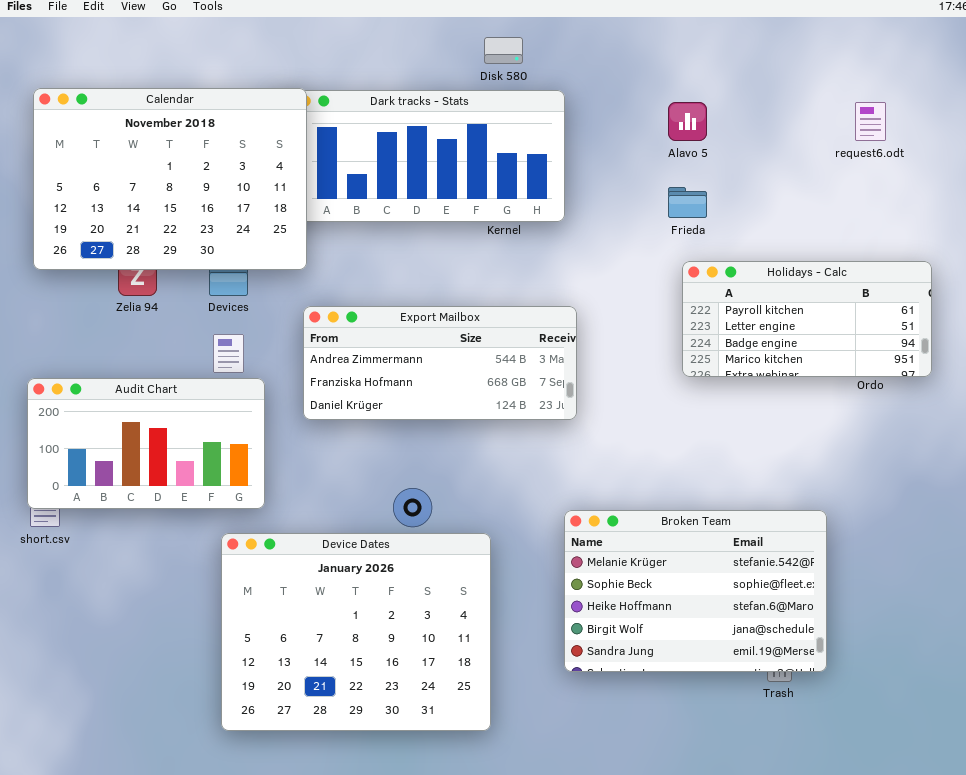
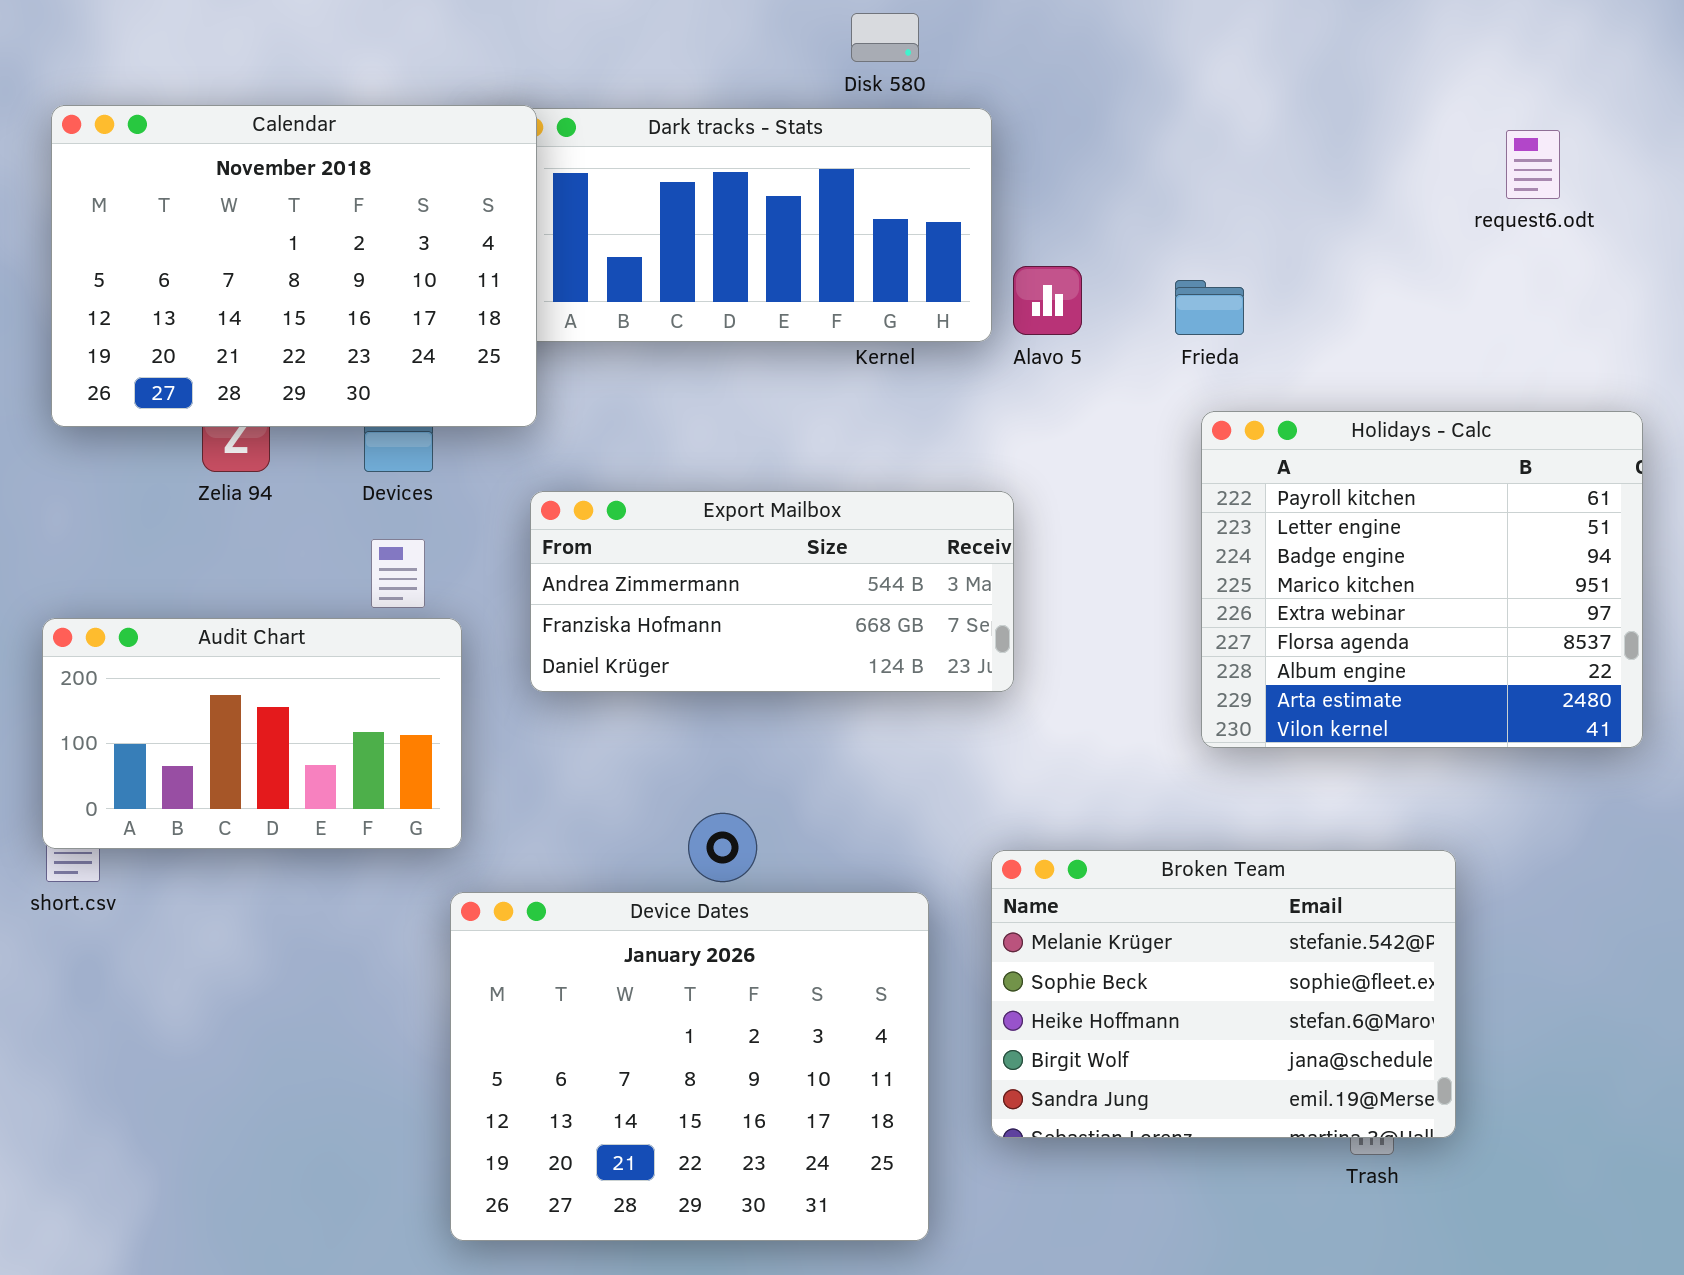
Alavo 5: [668,102,707,141] -> [1013,266,1082,335], moved
Holidays - Calc: [682,261,932,377] -> [1201,411,1643,748], resized
Device Dates: [221,533,491,731] -> [450,892,929,1241], moved

